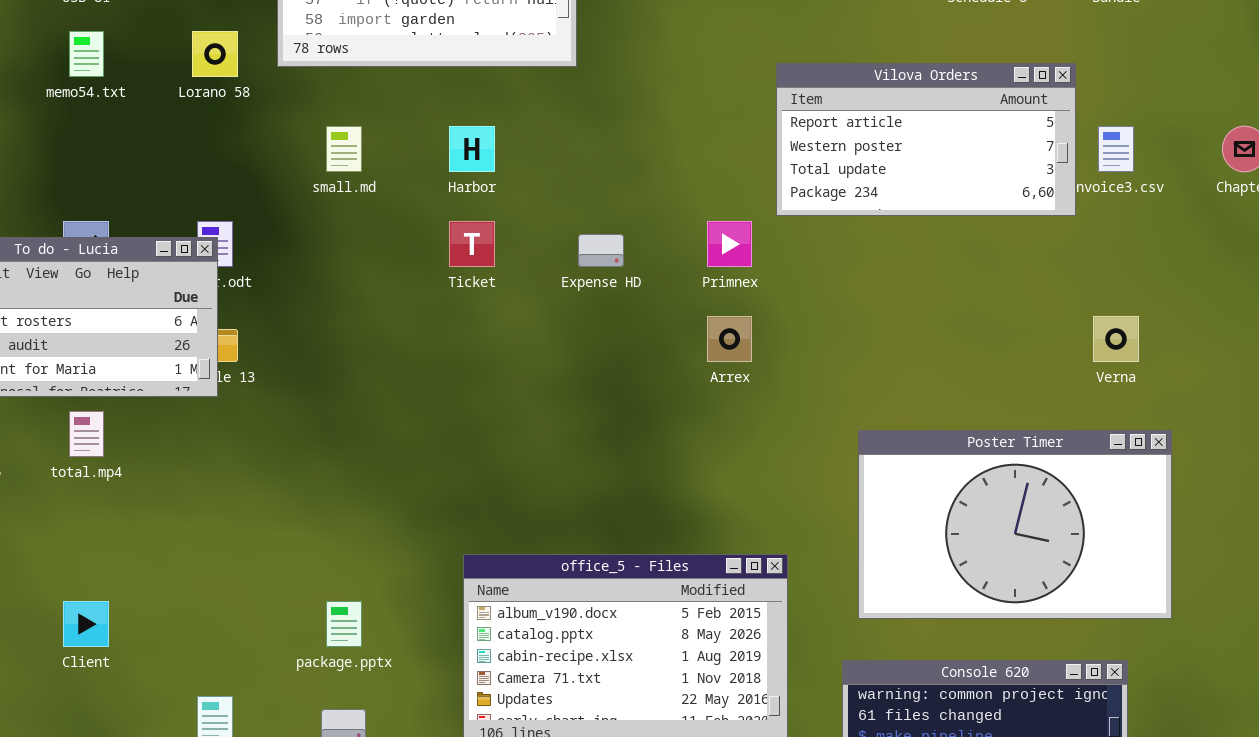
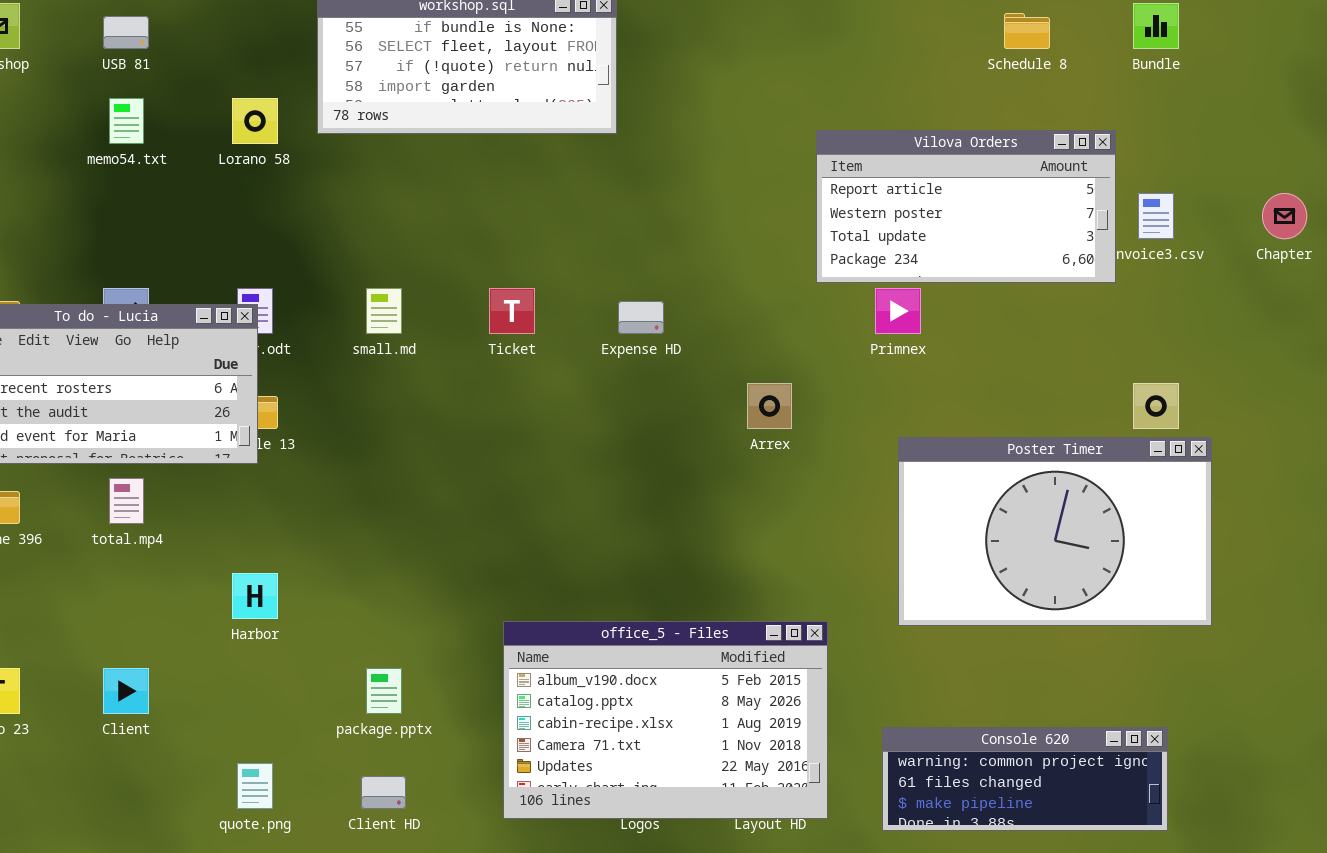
small.md: [326,126,362,172] -> [366,288,402,334], moved
Harbor: [449,126,495,172] -> [232,573,278,619], moved
Primnex: [707,221,752,267] -> [875,288,921,334], moved
Poster Timer: [858,430,1172,619] -> [898,437,1212,626], moved

